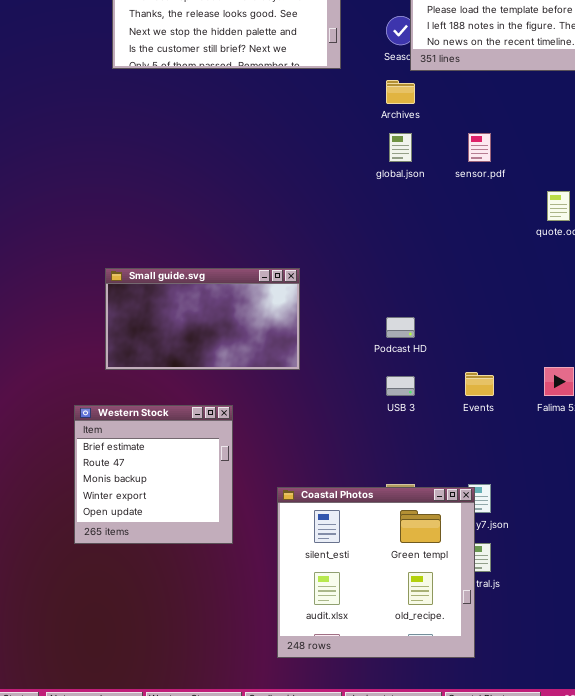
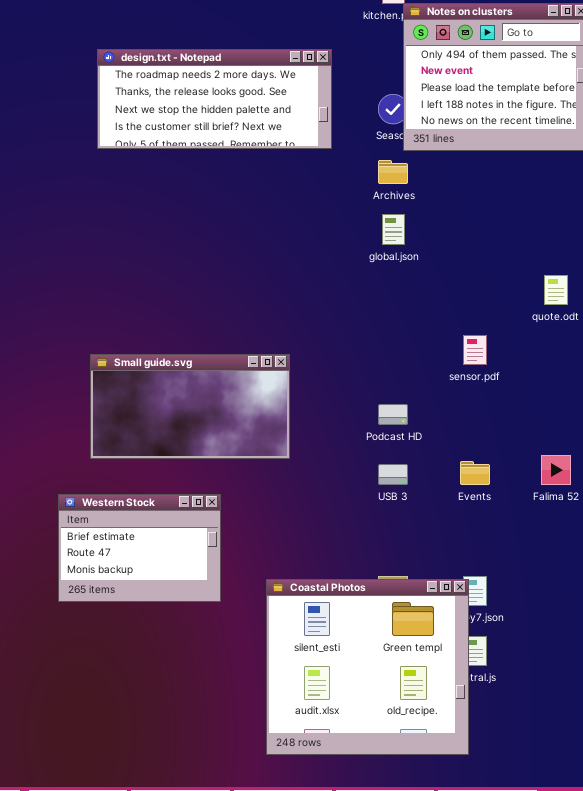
sensor.pdf: [468,133,491,162] -> [463,335,487,365], moved
Western Stock: [74,405,233,544] -> [58,494,221,602], resized

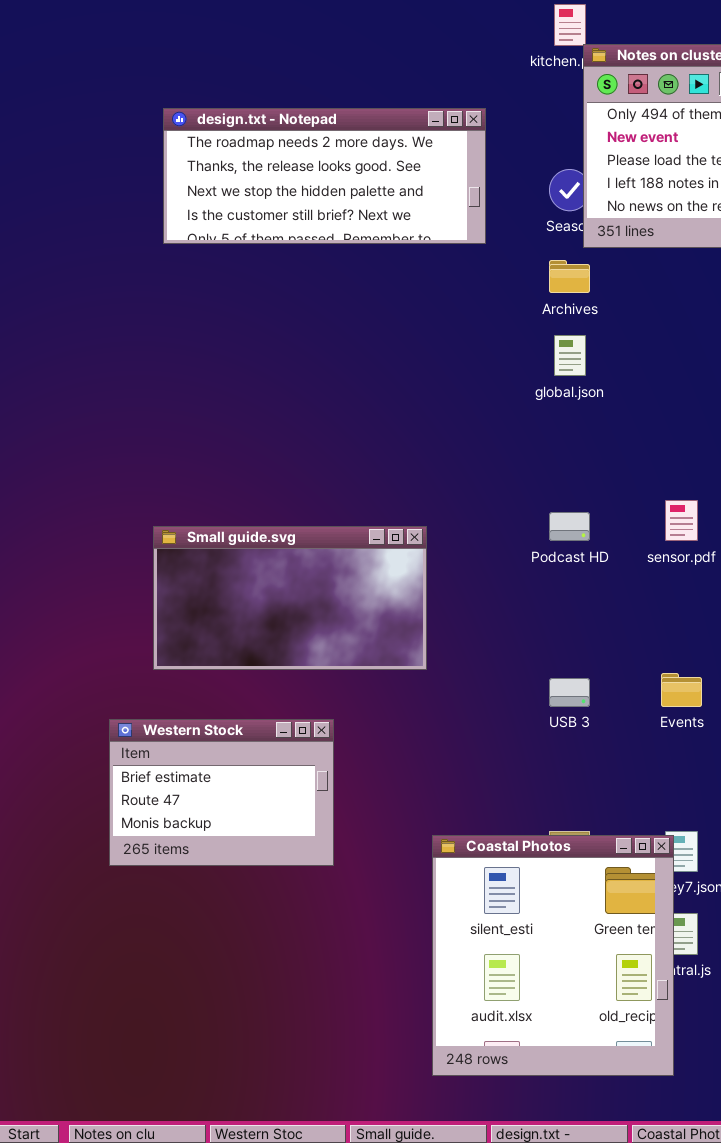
Podcast HD: [378,404,408,425] -> [549,512,590,541], moved
Coastal Photos: [266,579,469,755] -> [432,835,674,1076], resized

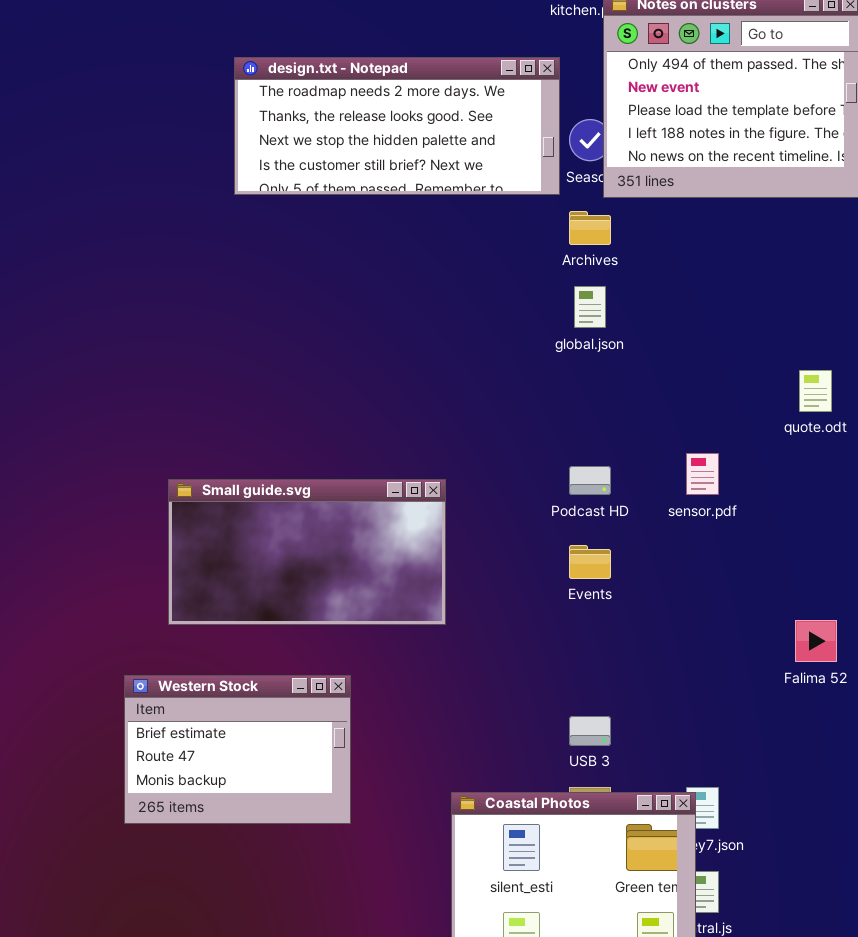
design.txt - Notepad: [163,108,486,244] -> [234,57,560,195], moved
Events: [661,673,702,707] -> [569,545,611,579], moved
USB 3: [549,678,590,707] -> [569,716,611,746], moved

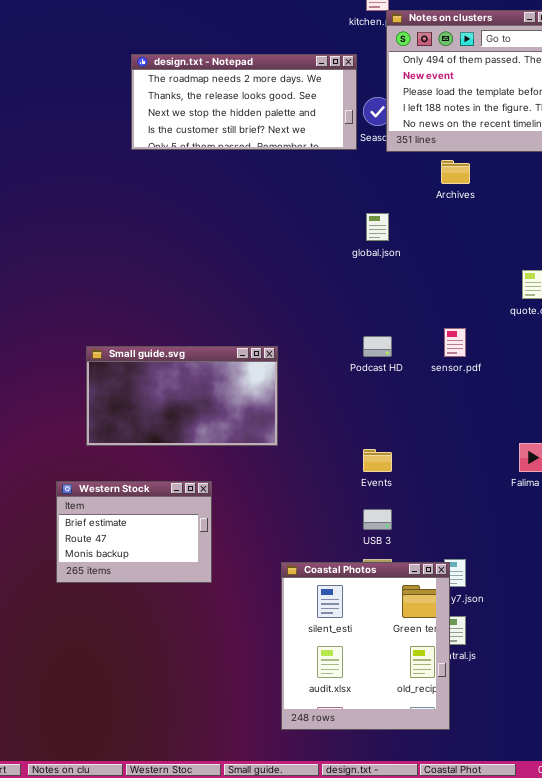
Archives: [569,211,611,245] -> [441,160,470,184], moved
Events: [569,545,611,579] -> [363,449,392,472], moved

